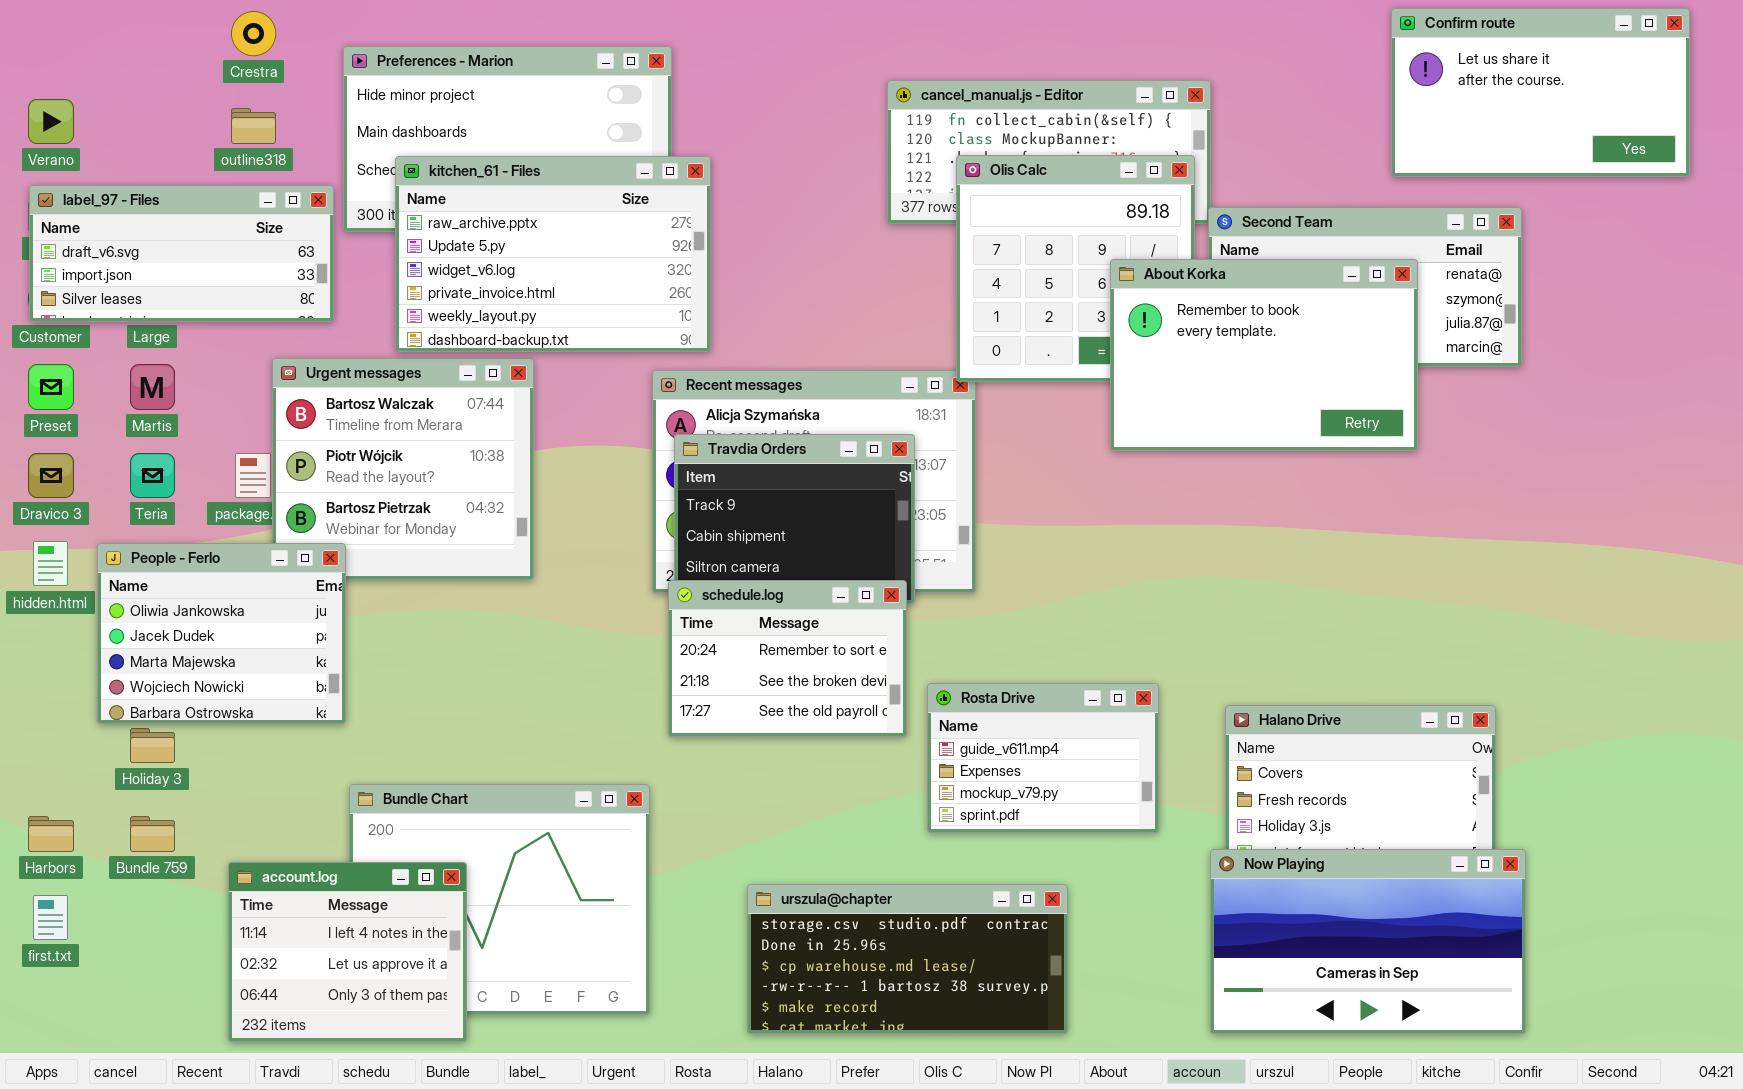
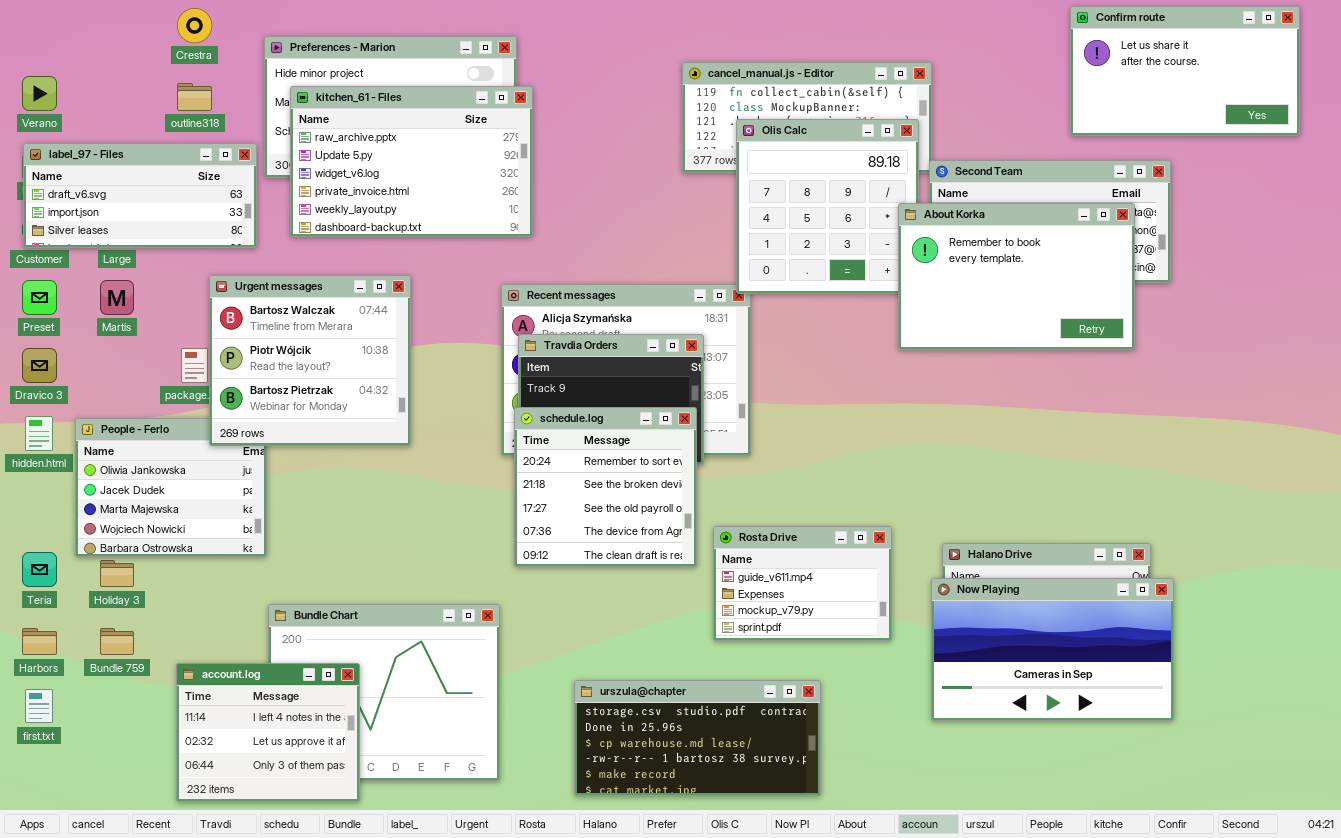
kitchen_61 - Files: [395,156,711,352] -> [290,86,533,237], moved
About Korka: [1110,259,1418,451] -> [898,203,1135,350], moved
Urgent messages: [272,358,534,580] -> [209,275,411,446], raised
Teria: [130,453,175,498] -> [22,552,57,587], moved
schedule.log: [668,580,907,737] -> [514,407,697,567], resized
Now Playing: [1210,849,1526,1034] -> [931,578,1174,721], moved

